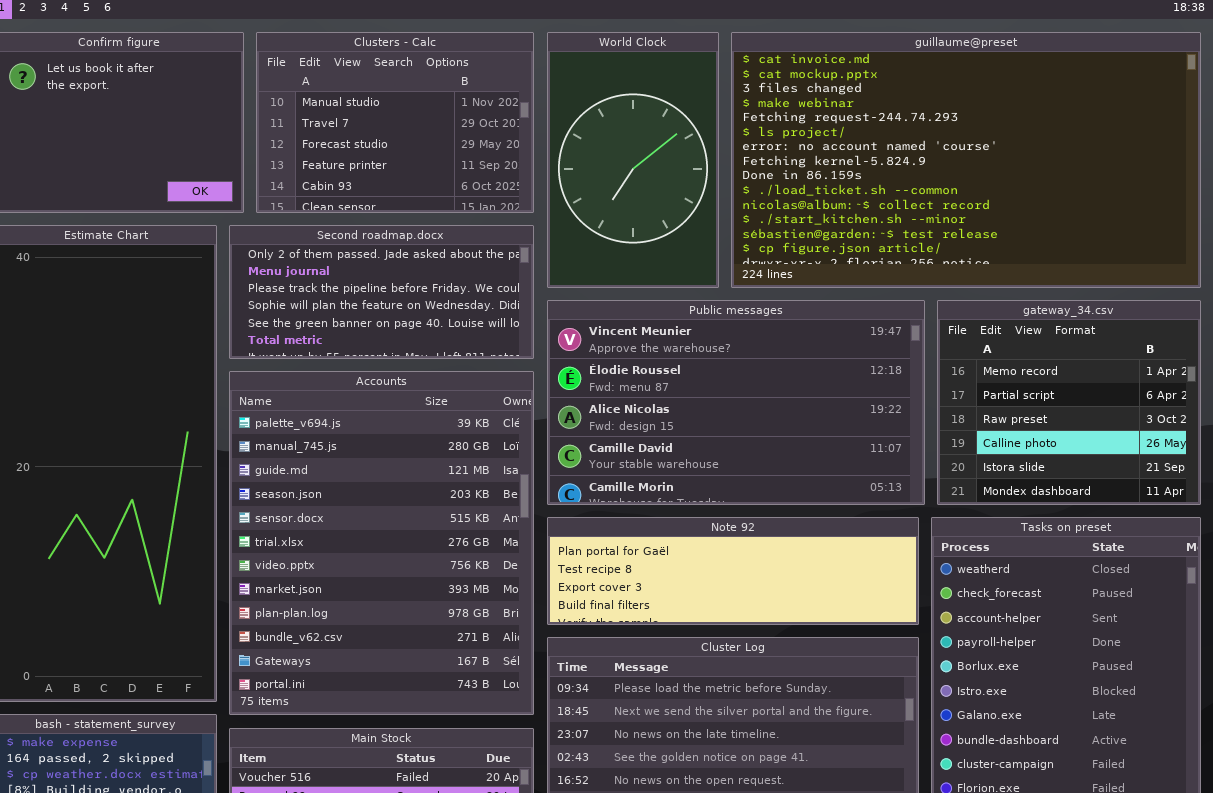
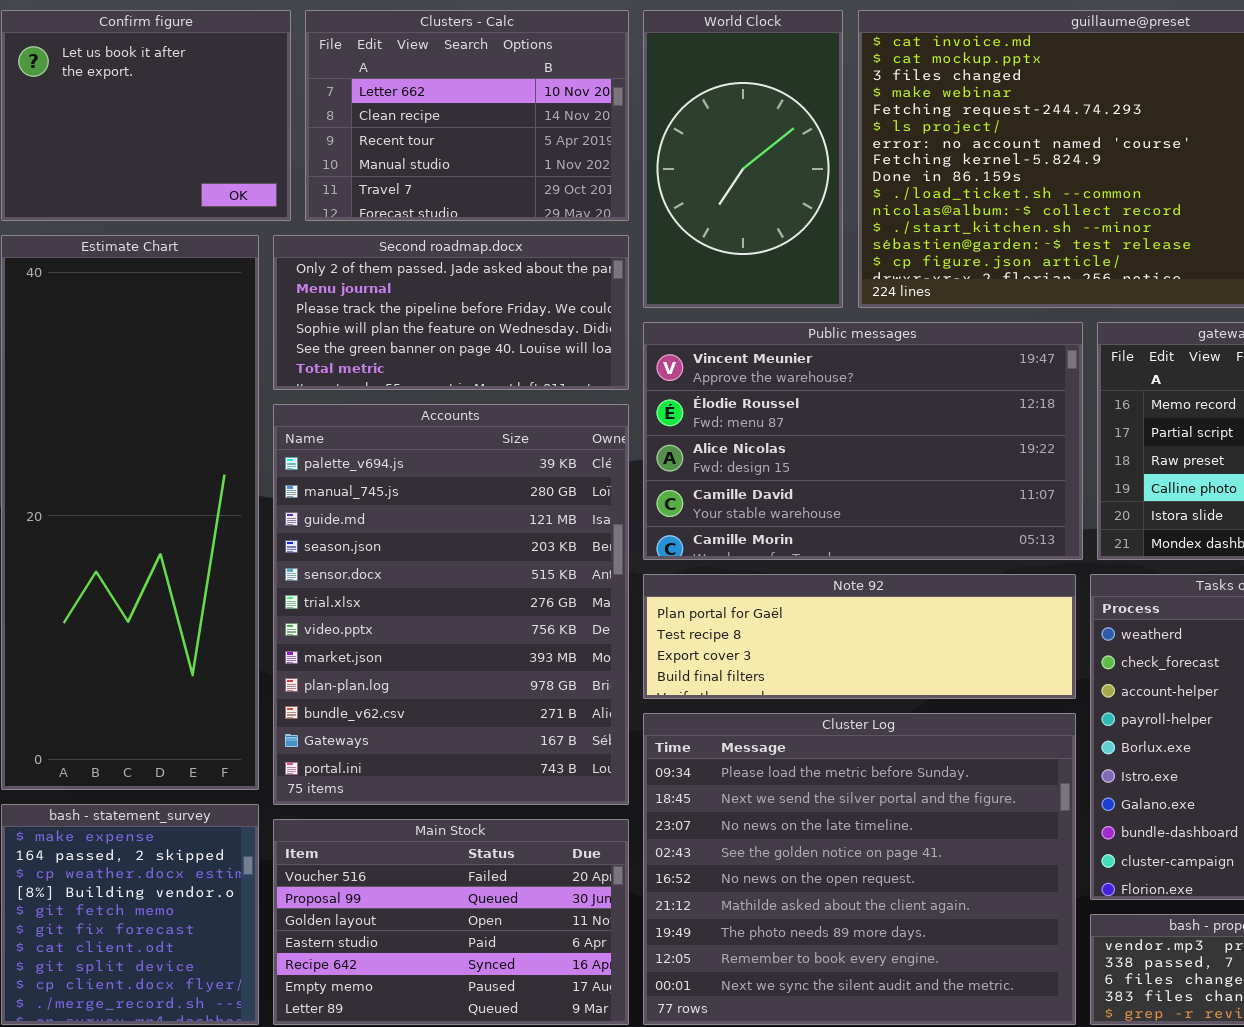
Clusters - Calc: [256,32,534,213] -> [305,10,629,221], scrolled up 3 rows

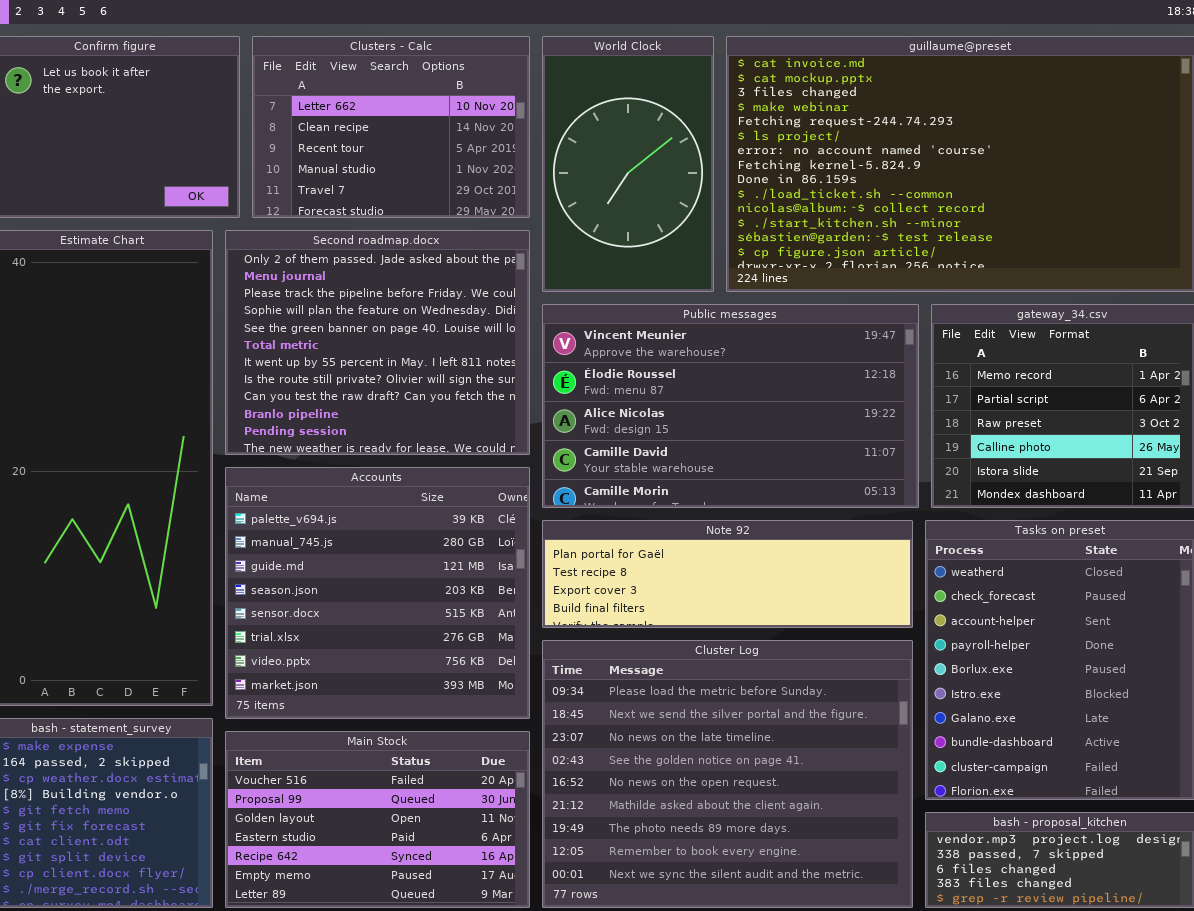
Second roadmap.docx: [273,235,629,390] -> [225,230,530,455], resized
Accounts: [273,404,629,805] -> [225,467,530,719], resized

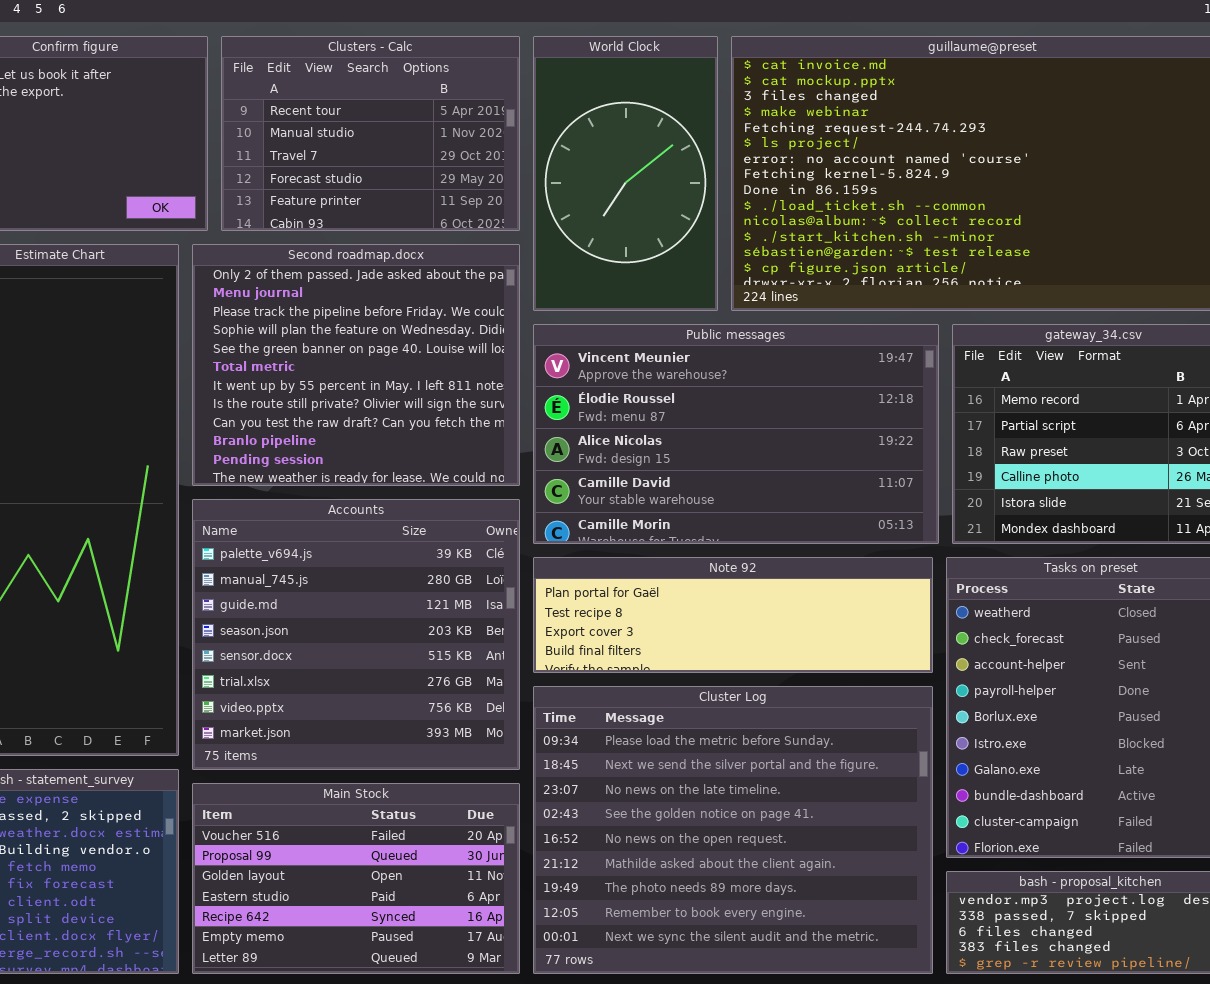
Clusters - Calc: [252,36,530,218] -> [221,36,520,231], scrolled down 2 rows

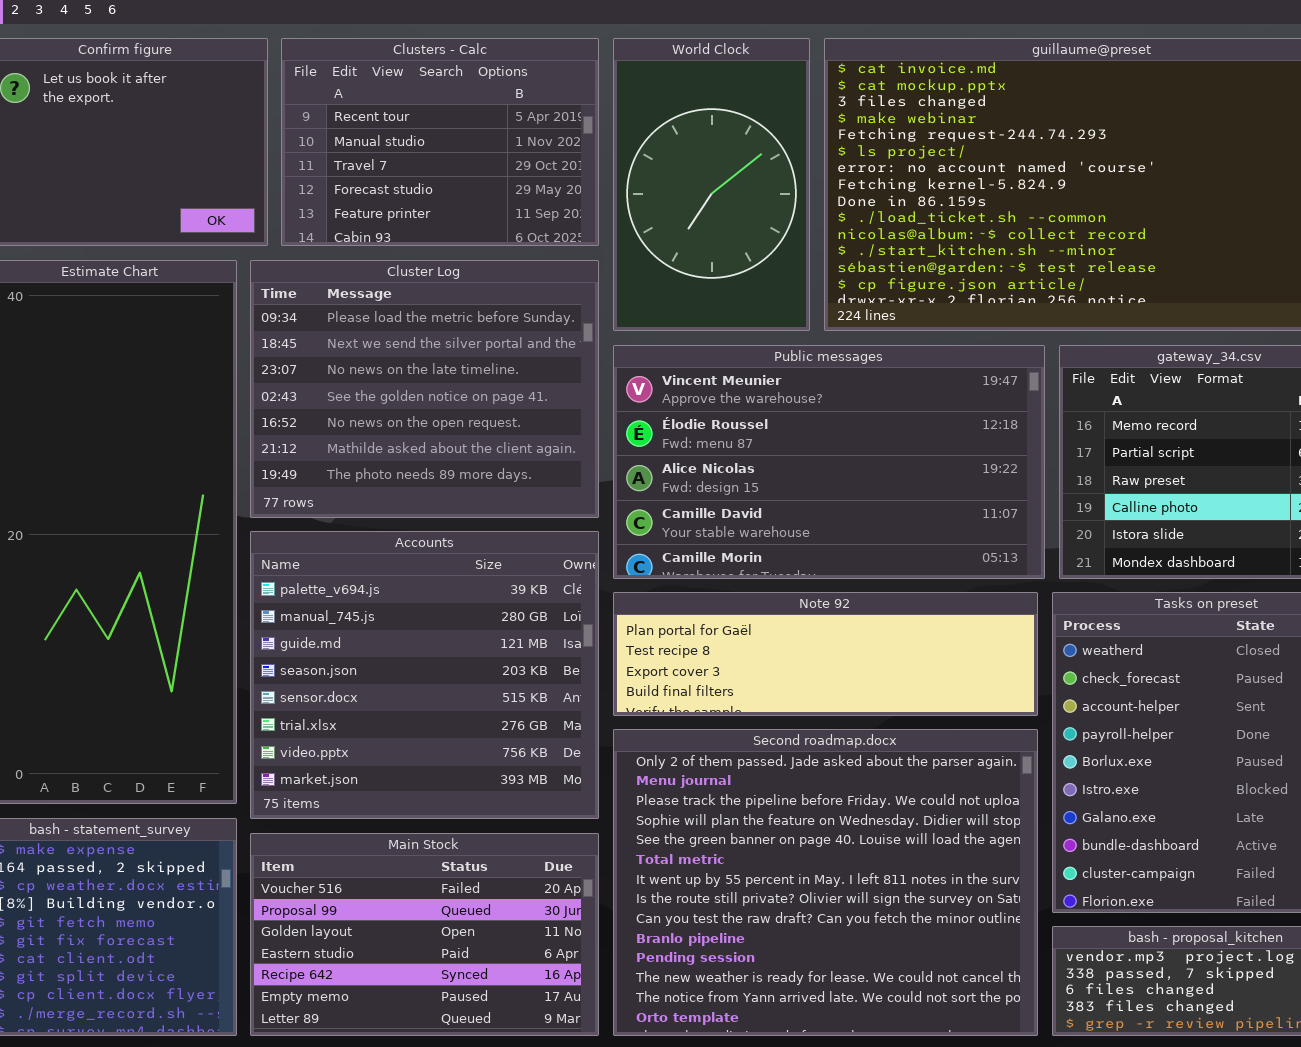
Second roadmap.docx: [192,244,520,486] -> [613,729,1038,1036], moved, resized
Cluster Log: [533,686,933,974] -> [250,260,599,518], moved, resized

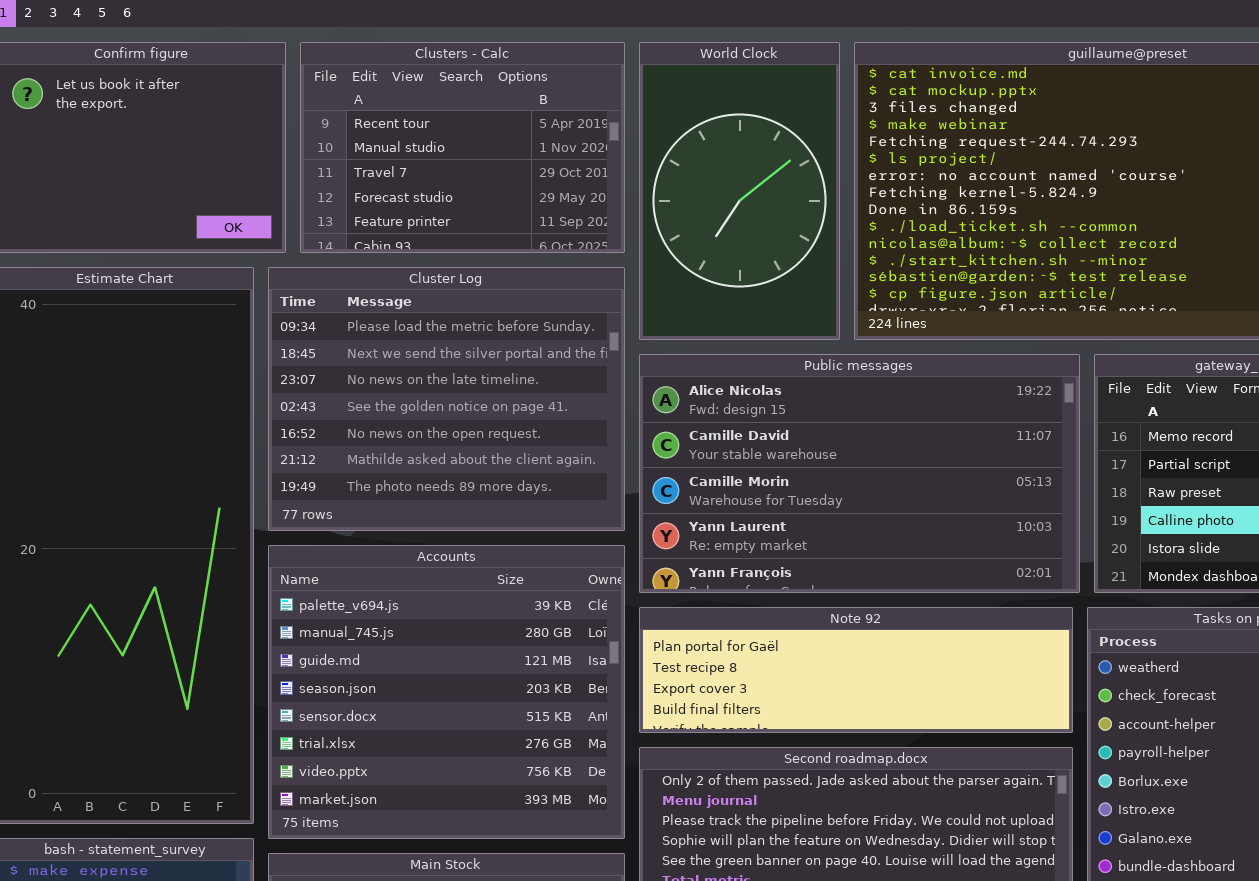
Public messages: [613,345,1045,579] -> [639,354,1080,593], scrolled down 2 rows

